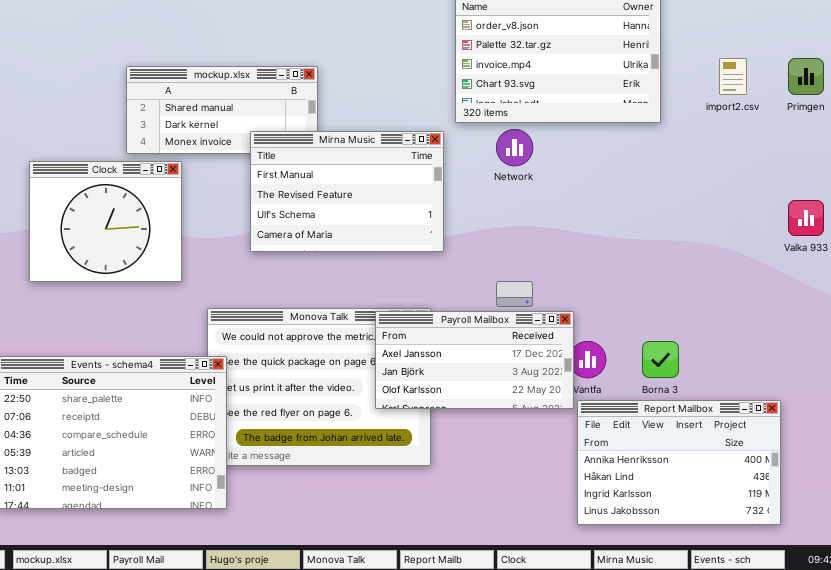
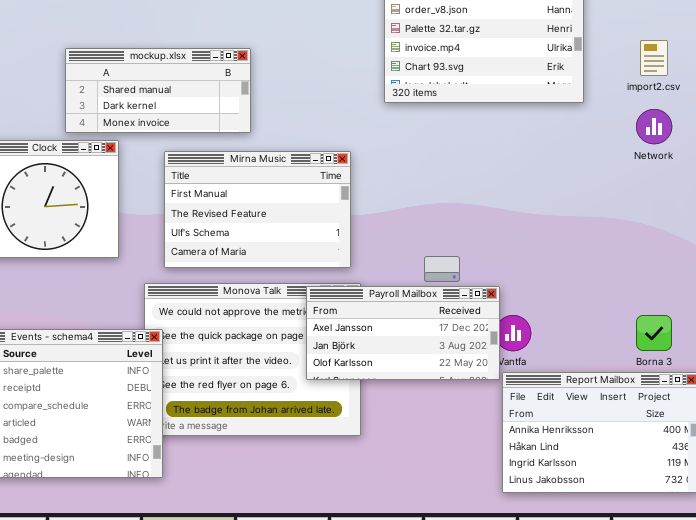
Network: [496,129,533,166] -> [636,109,672,144], moved
Mirna Music: [250,131,444,252] -> [164,151,351,268], moved
Borna 3: [642,341,679,378] -> [636,315,672,351], moved

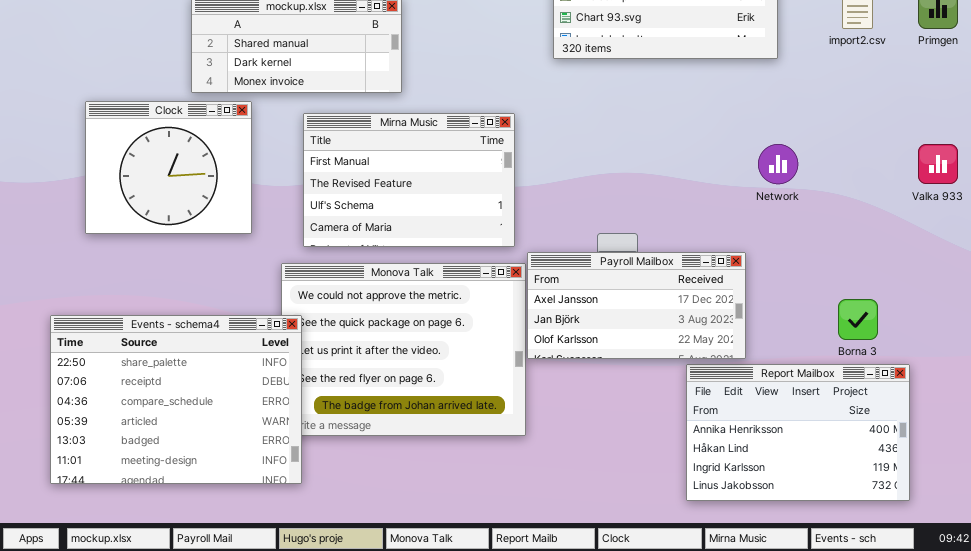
Network: [636,109,672,144] -> [758,144,798,184], moved
Payroll Mailbox: [306,286,500,380] -> [527,252,746,359], moved

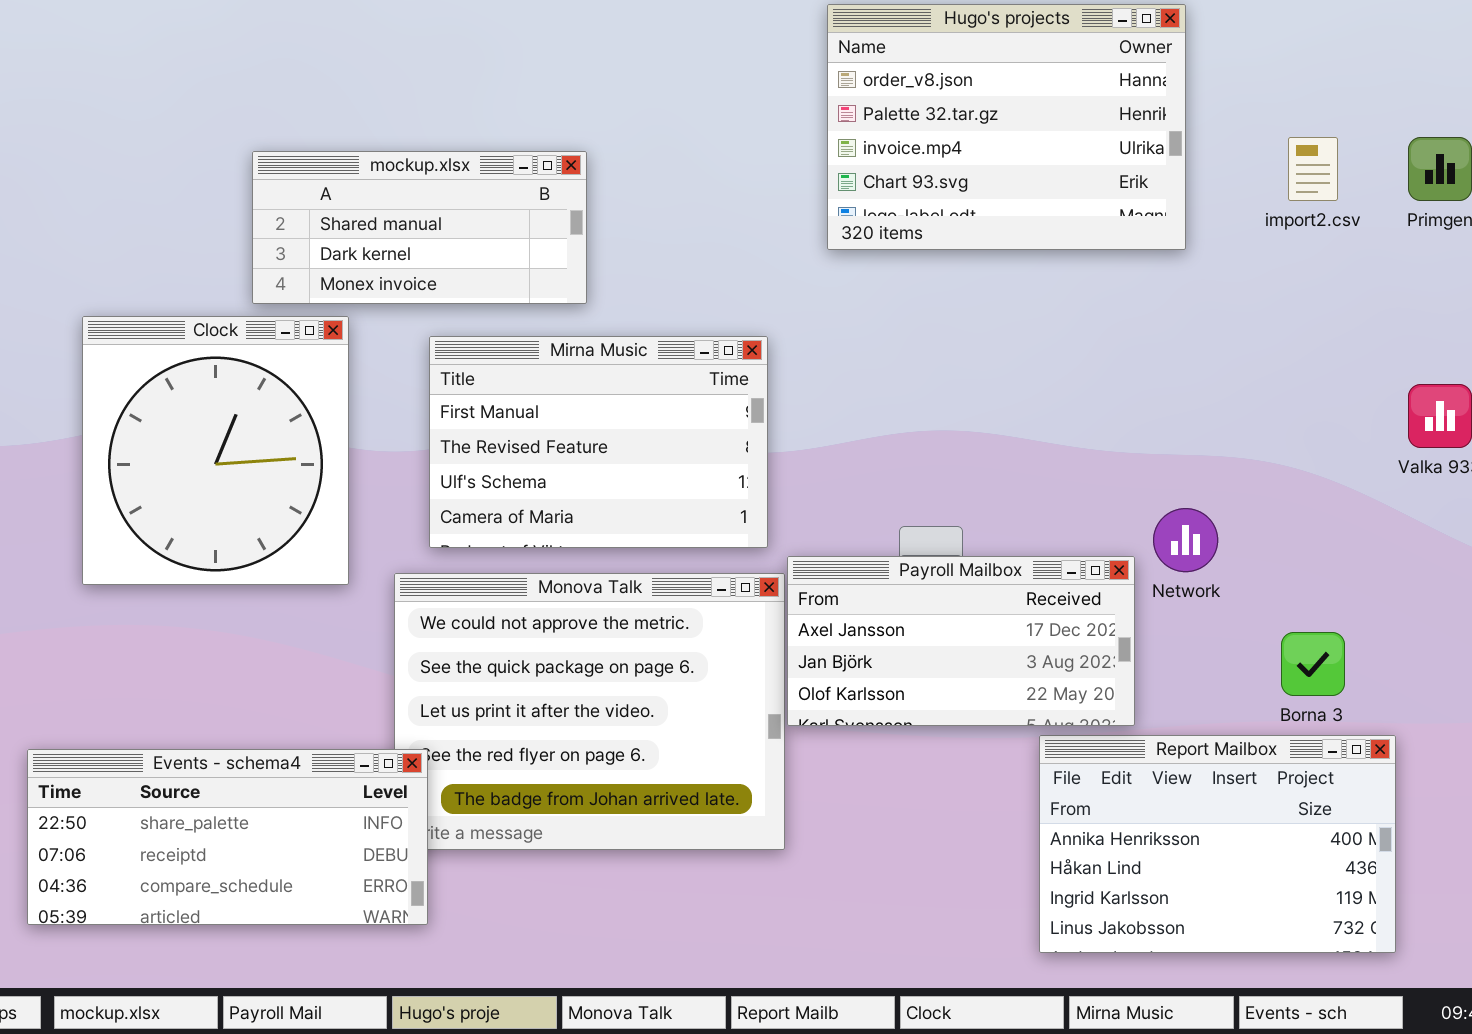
Clock: [85,101,252,234] -> [82,316,349,585], resized
Network: [758,144,798,184] -> [1153,508,1218,572], moved
Events - schema4: [50,315,302,484] -> [27,749,428,925], resized

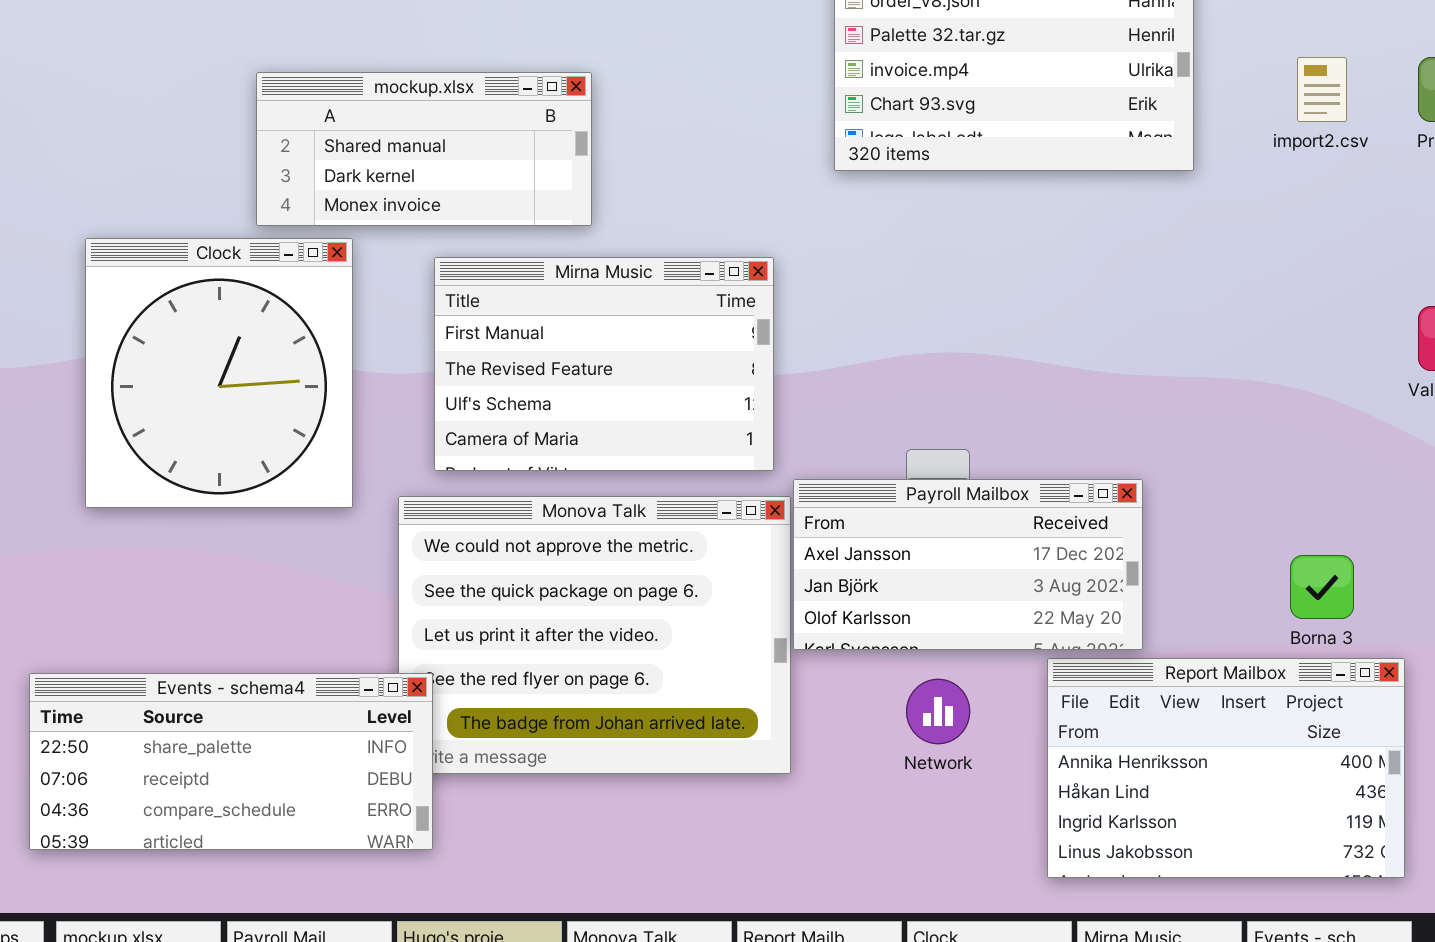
Network: [1153,508,1218,572] -> [906,679,970,744], moved

